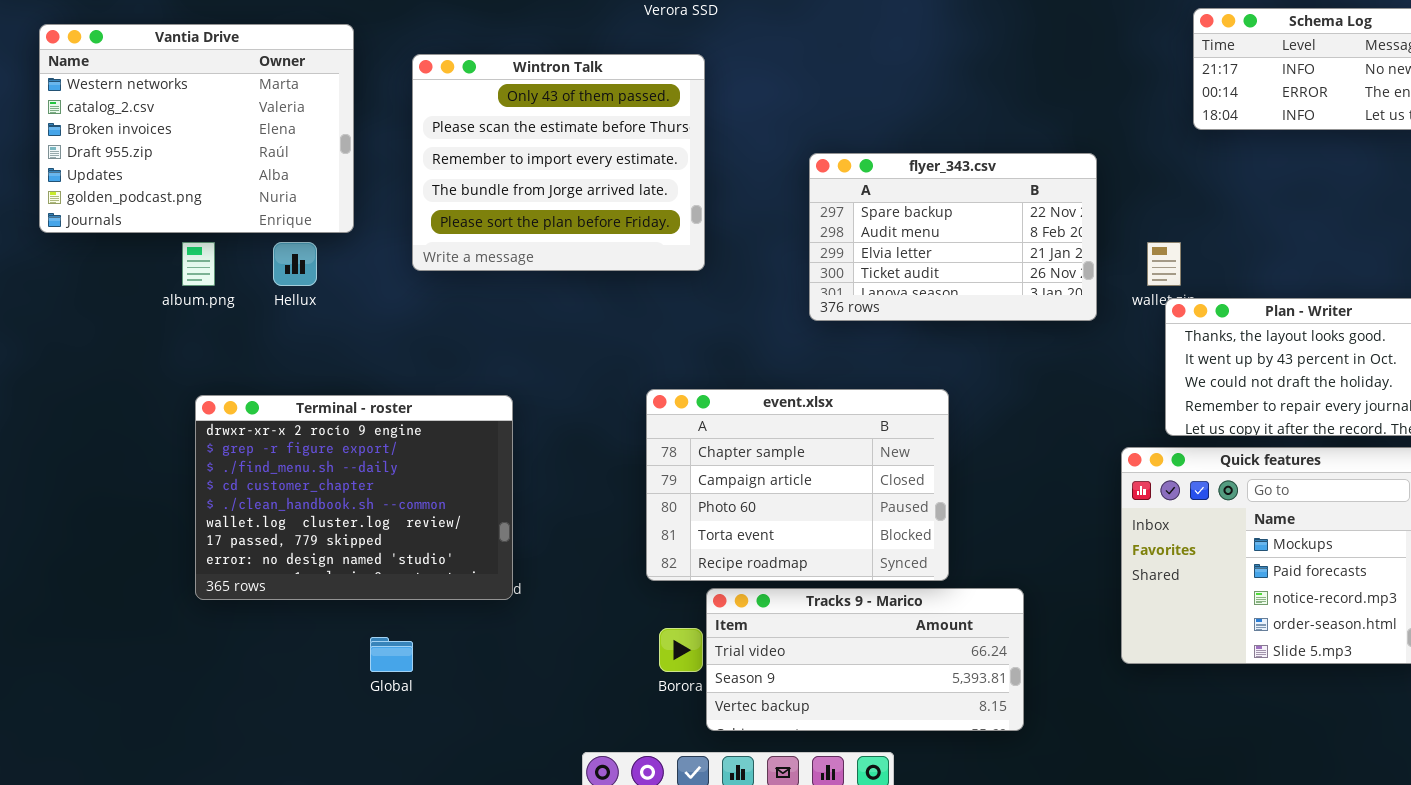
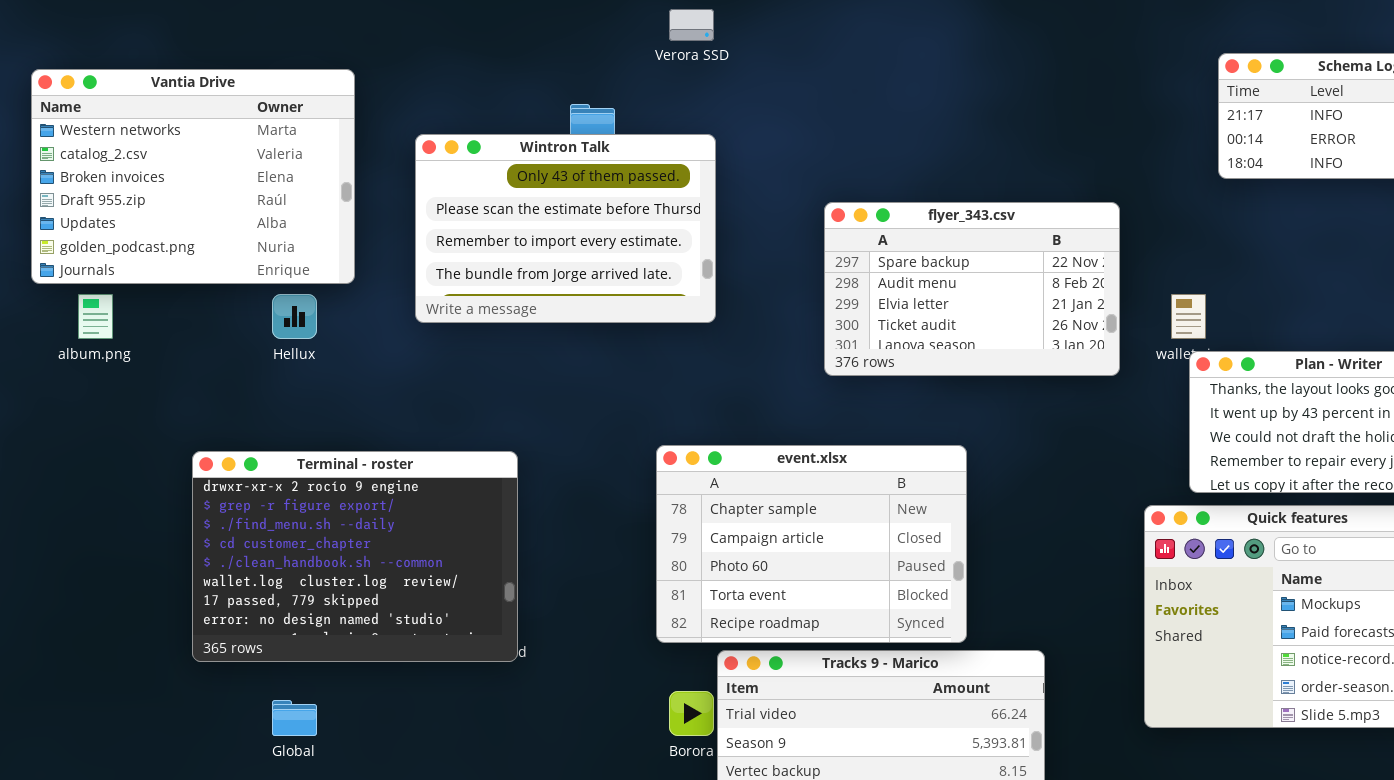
Wintron Talk: [412,54,705,271] -> [415,134,716,323], resized
album.png: [182,242,215,286] -> [78,294,113,339], moved
Global: [370,637,413,672] -> [272,700,317,736], moved

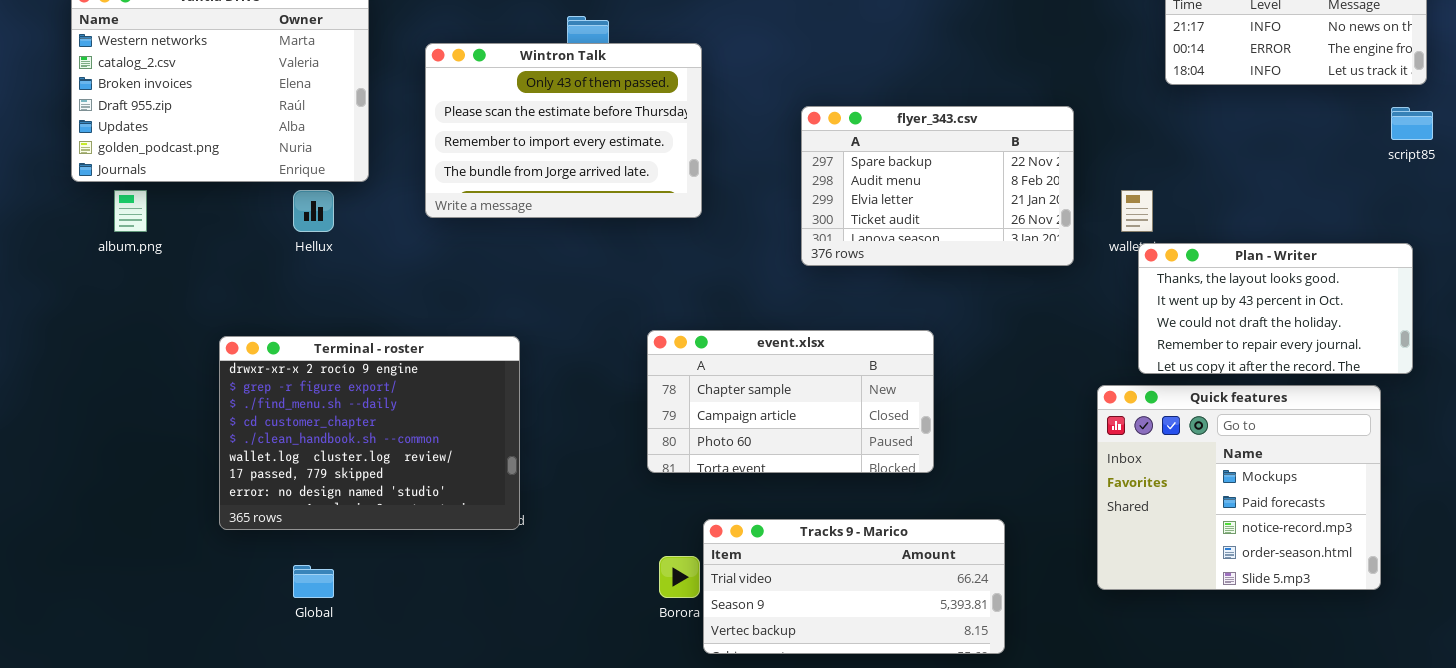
event.xlsx: [656,445,967,643] -> [647,330,934,473], resized

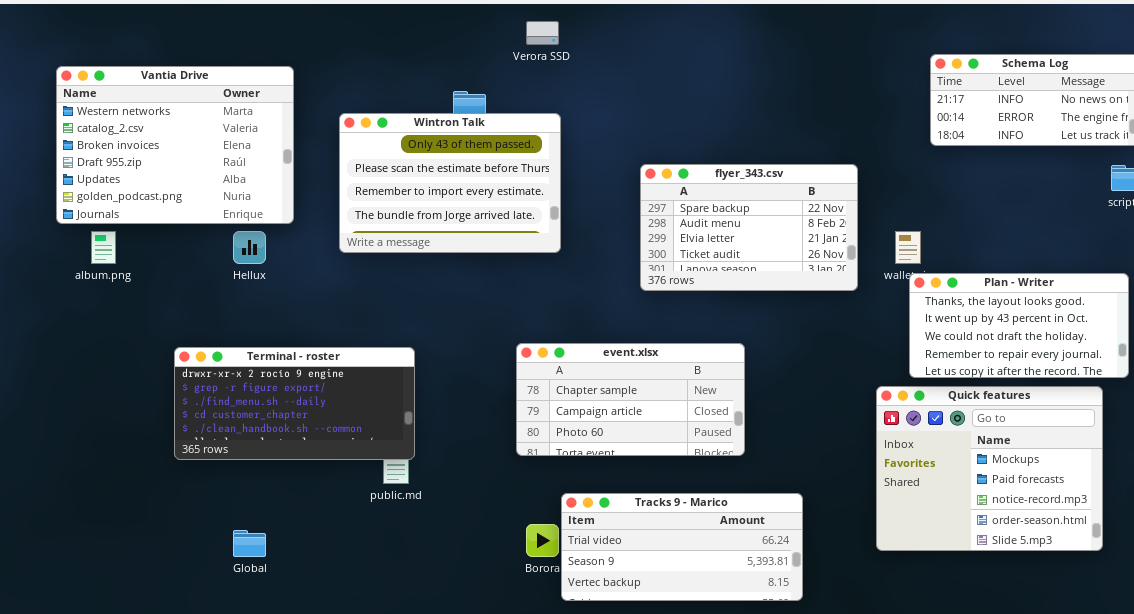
Terminal - roster: [219,336,520,530] -> [174,347,415,460], resized

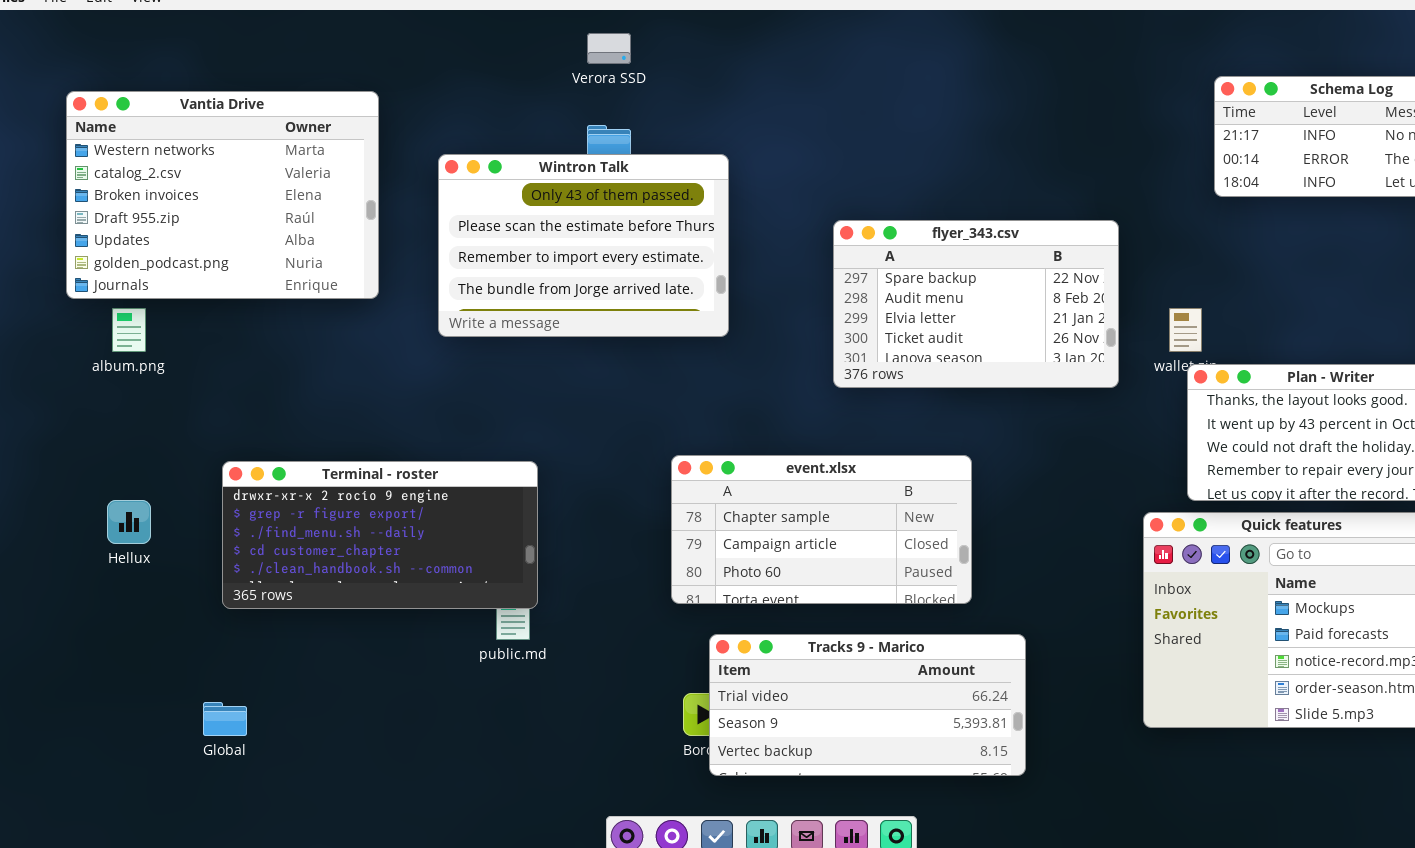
Verora SSD: [526,21,559,45] -> [587,33,631,64], moved
Hellux: [233,231,266,264] -> [107,500,151,544], moved
Tracks 9 - Marico: [561,493,803,601] -> [709,634,1026,776], moved
Global: [233,530,266,557] -> [203,702,247,736], moved

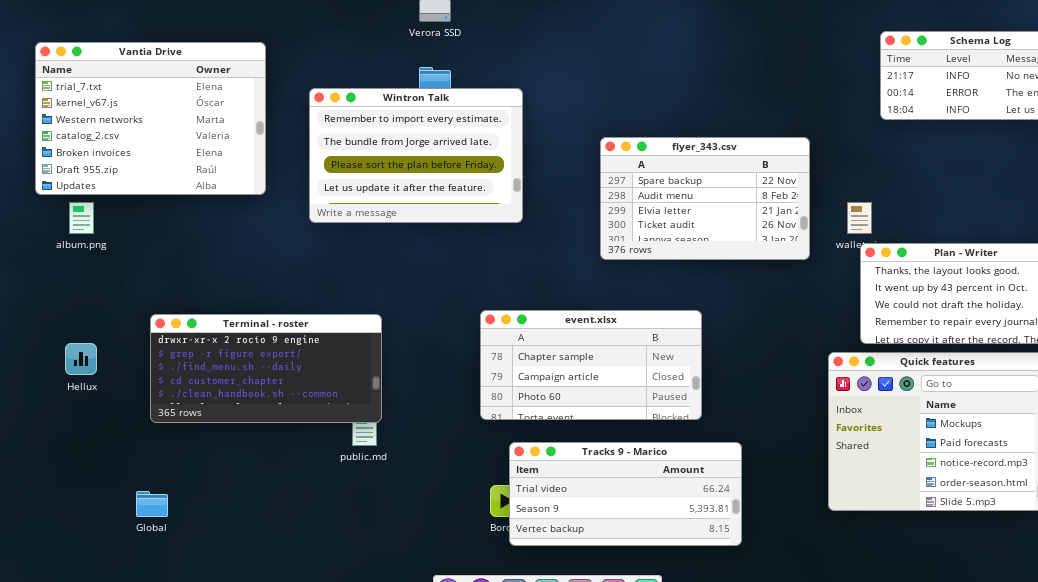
Vantia Drive: [66,91,379,299] -> [35,42,266,195], scrolled up 2 rows
Wintron Talk: [438,154,729,337] -> [309,88,523,223], scrolled down 2 rows

